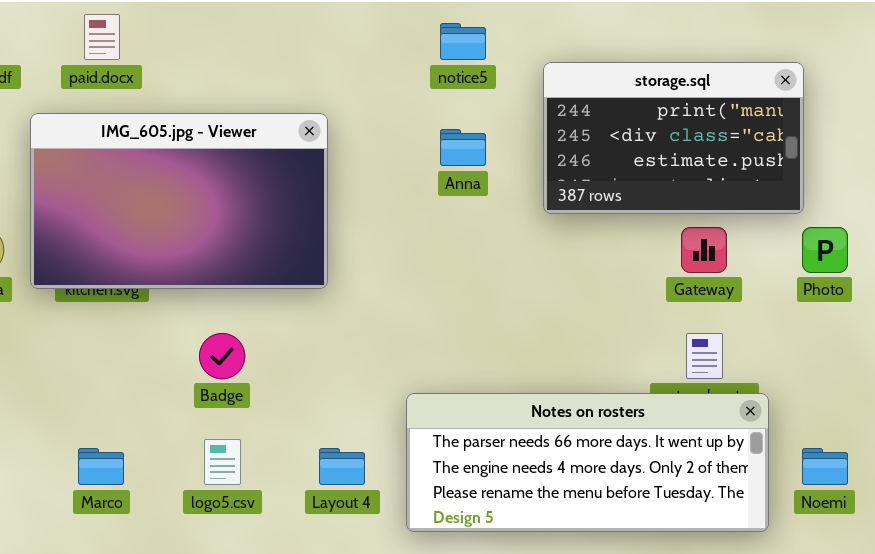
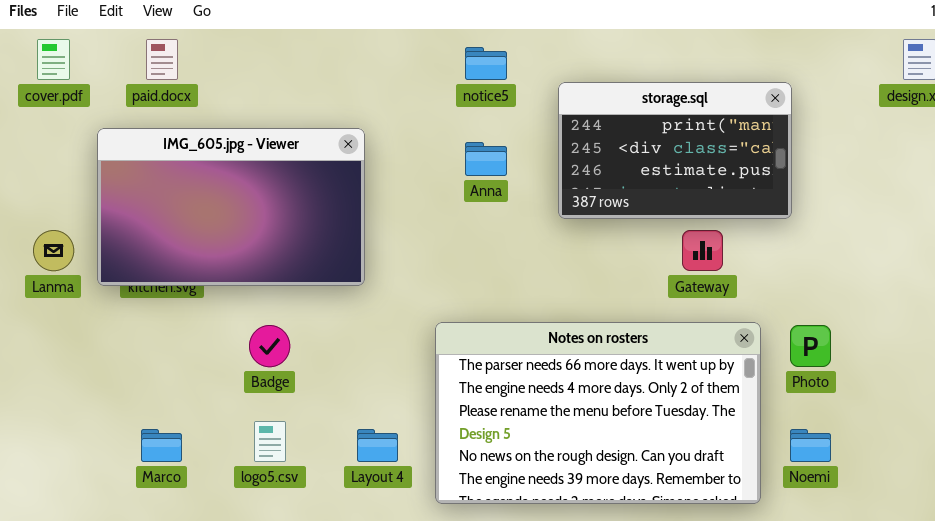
Photo: [802,227,848,273] -> [790,325,831,367], moved
Notes on rosters: [406,393,769,532] -> [435,322,761,504], resized

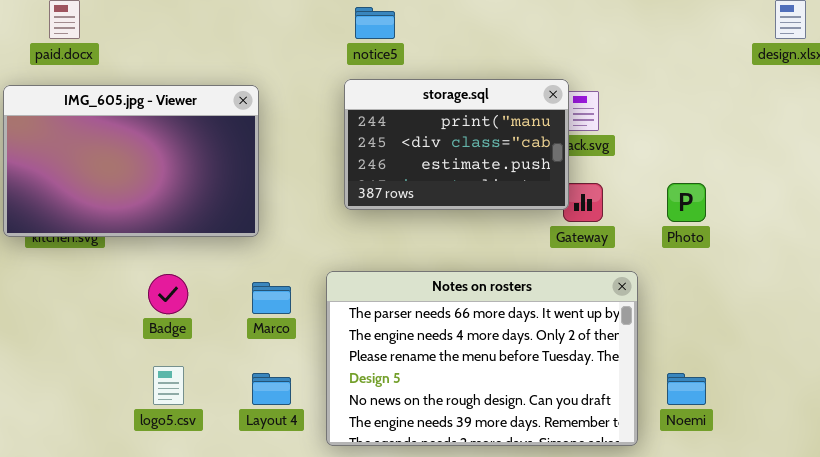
storage.sql: [558,82,792,219] -> [344,79,569,210], moved
Photo: [790,325,831,367] -> [667,183,706,222], moved
Marco: [141,429,182,462] -> [252,282,291,314], moved

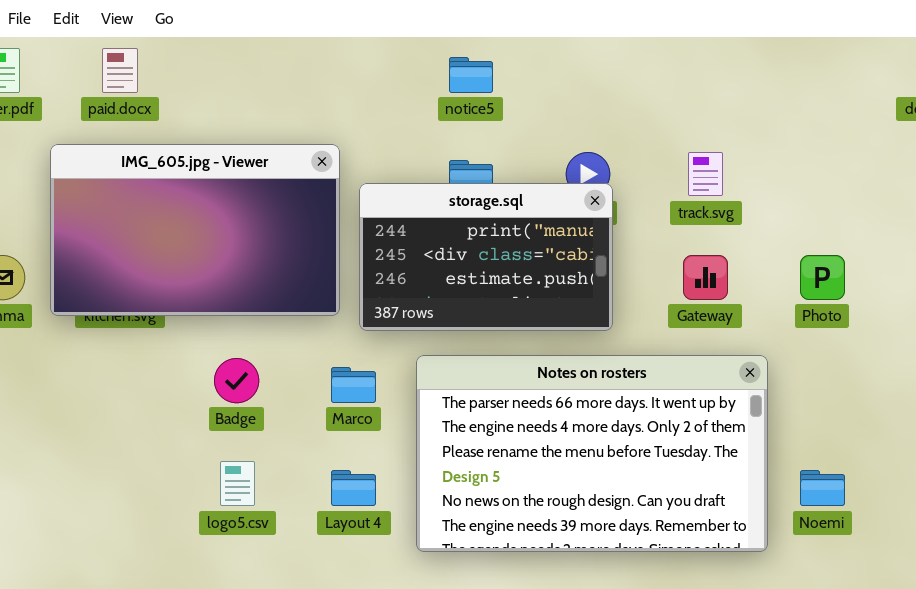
storage.sql: [344,79,569,210] -> [359,183,613,331], moved

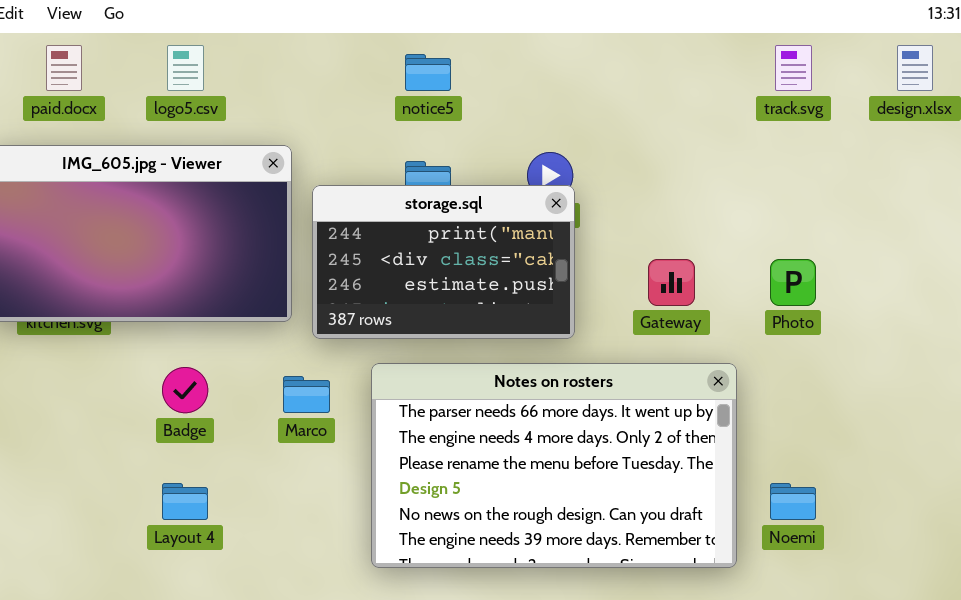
track.svg: [688,152,723,196] -> [775,45,812,91], moved
logo5.csv: [220,461,255,506] -> [167,45,204,91], moved
Layout 4: [331,470,376,506] -> [162,483,208,520], moved

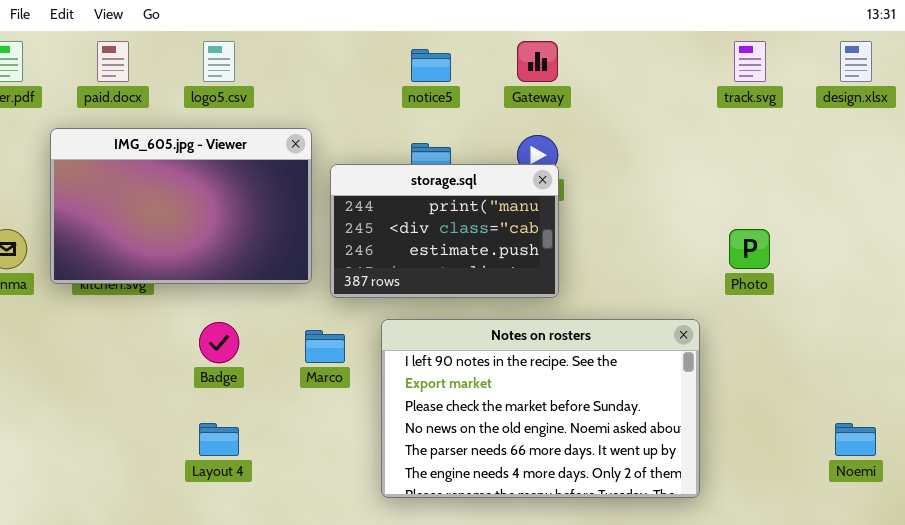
Gateway: [648,259,695,306] -> [517,41,558,82], moved
Notes on rosters: [371,363,737,568] -> [381,319,700,498], scrolled up 4 rows
Noemi: [770,483,816,520] -> [835,423,876,456], moved

